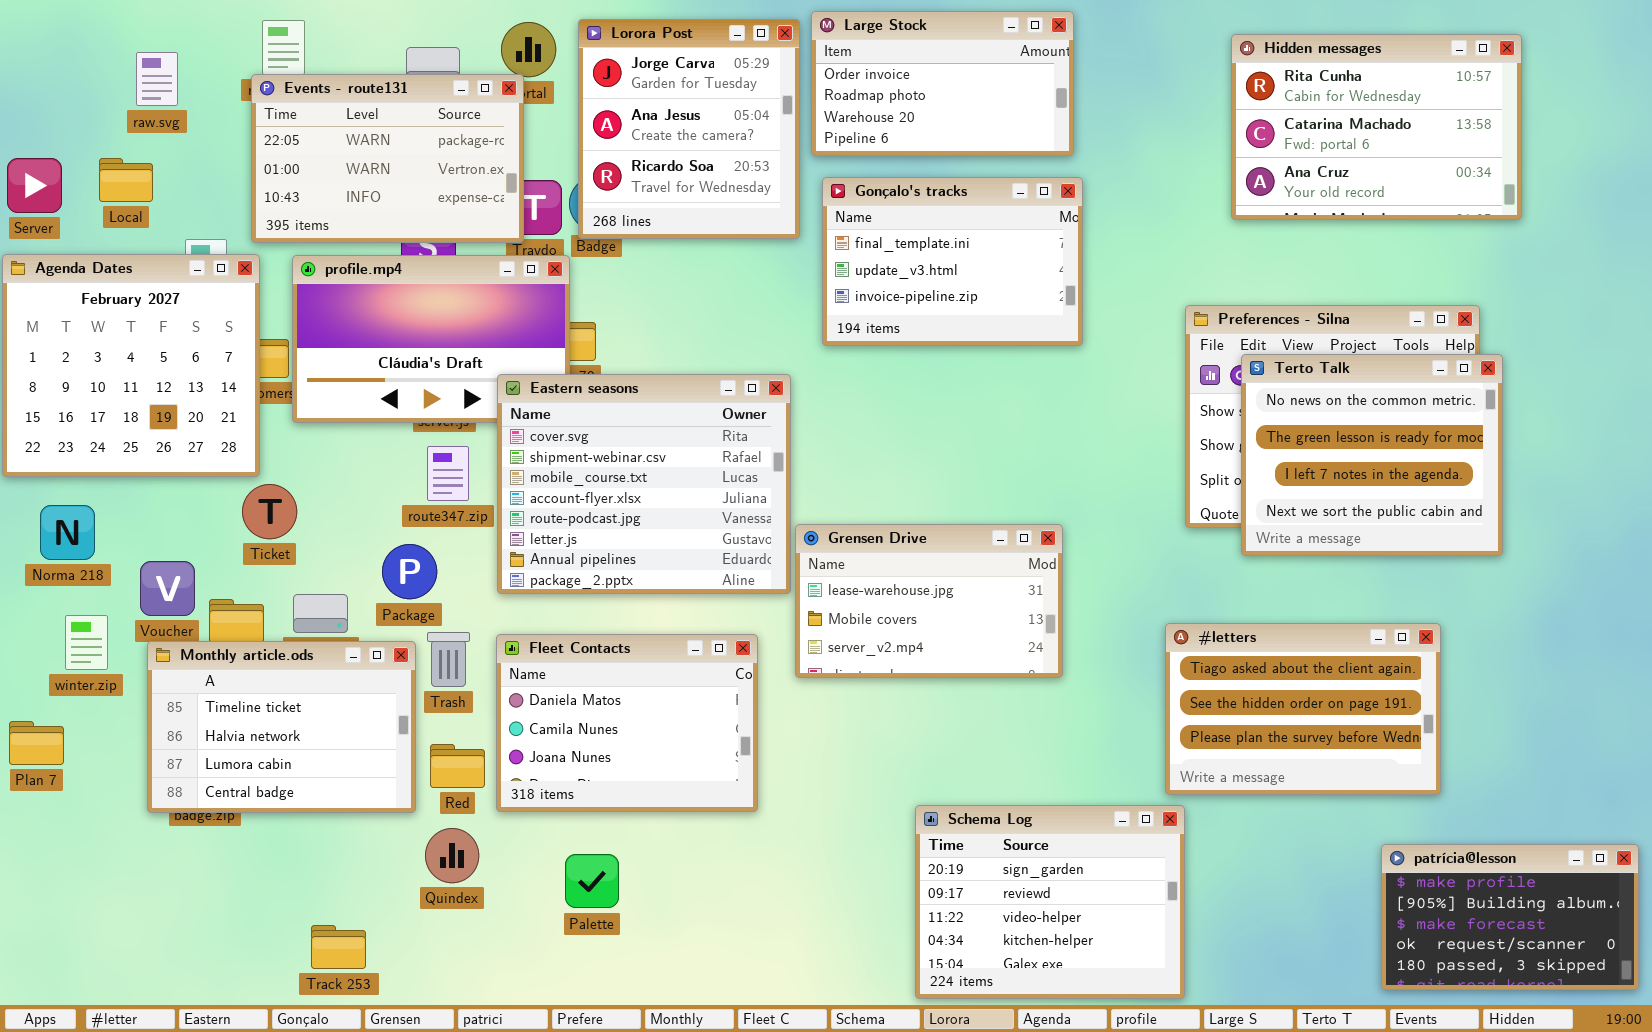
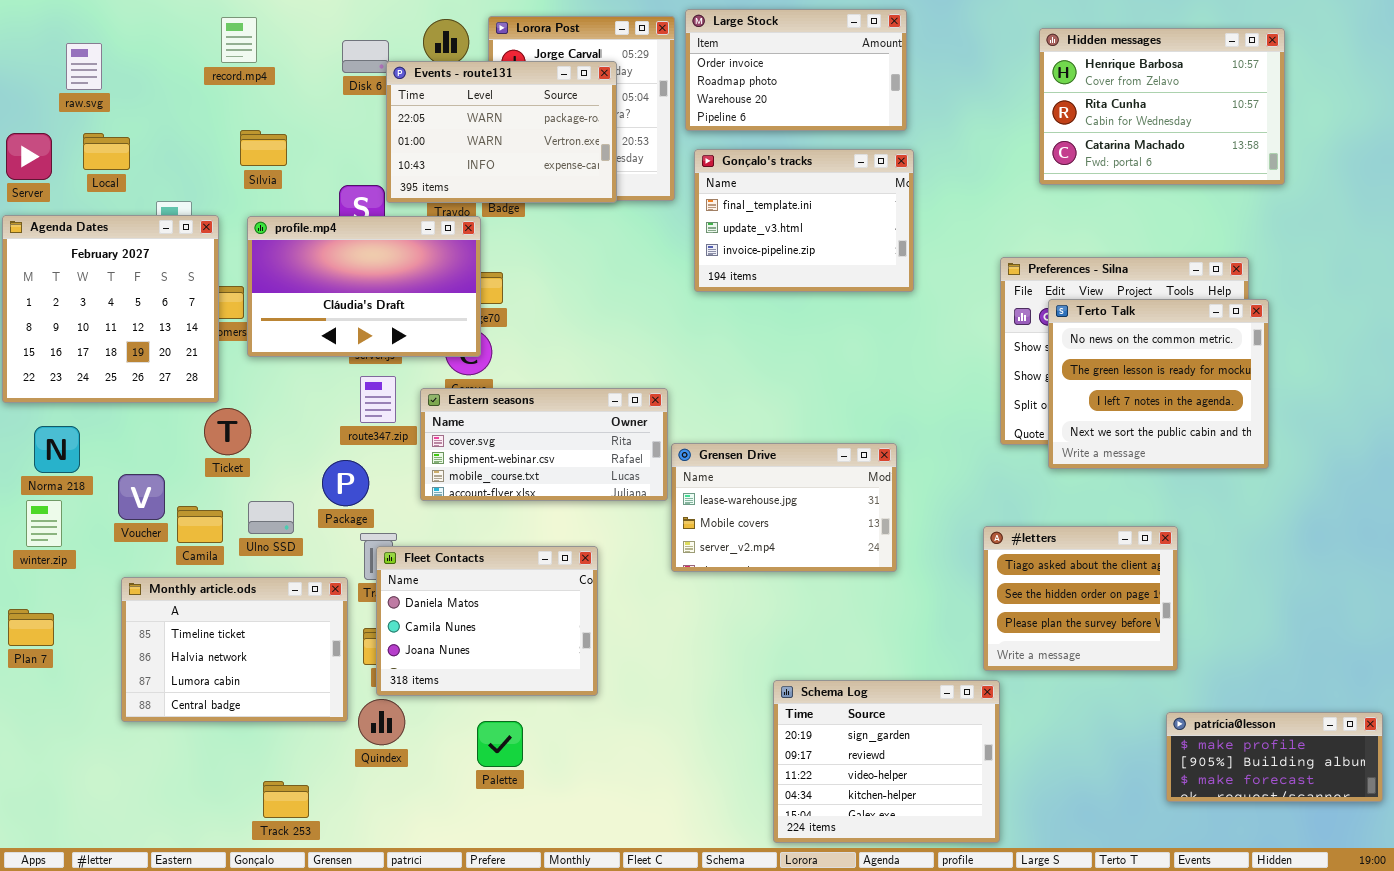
Hidden messages: [1231,34,1522,220] -> [1039,28,1285,185], scrolled up 1 row
raw.svg: [136,52,178,106] -> [66,43,102,90], moved
Events - route131: [251,74,524,243] -> [386,61,617,203], moved
Eastern seasons: [497,374,791,594] -> [420,388,668,501], resized
winter.zip: [65,615,108,670] -> [26,500,62,547], moved
#letters: [1165,623,1441,795] -> [983,526,1178,671], resized
Fleet Contacts: [496,634,758,812] -> [376,546,598,696], moved
Monthly article.ods: [147,641,416,813] -> [121,577,348,722], moved
patrícia@lesson: [1381,844,1639,990] -> [1166,712,1383,802], resized

